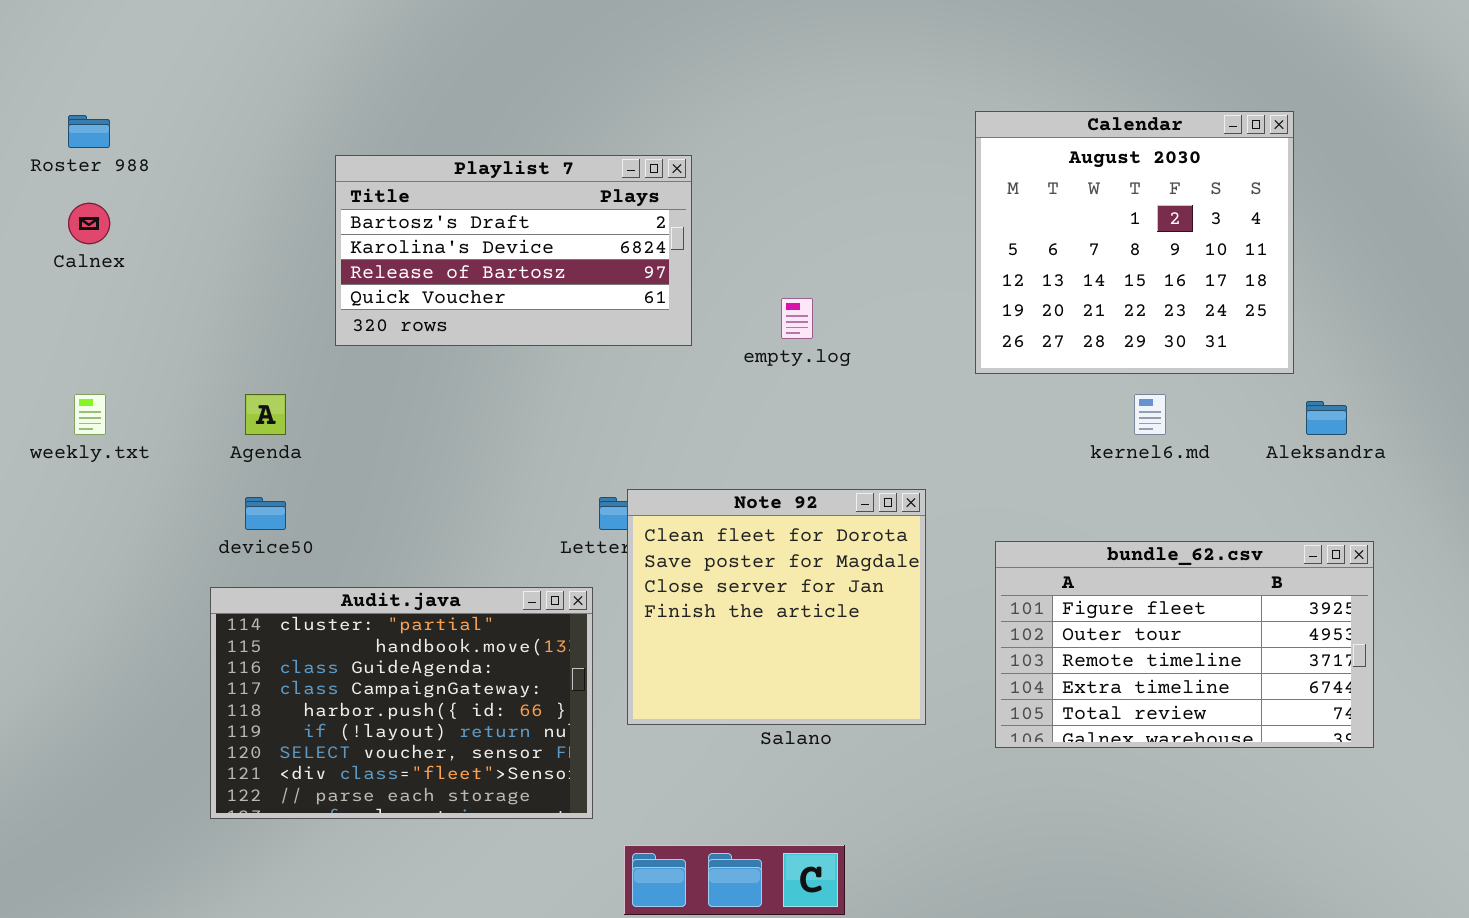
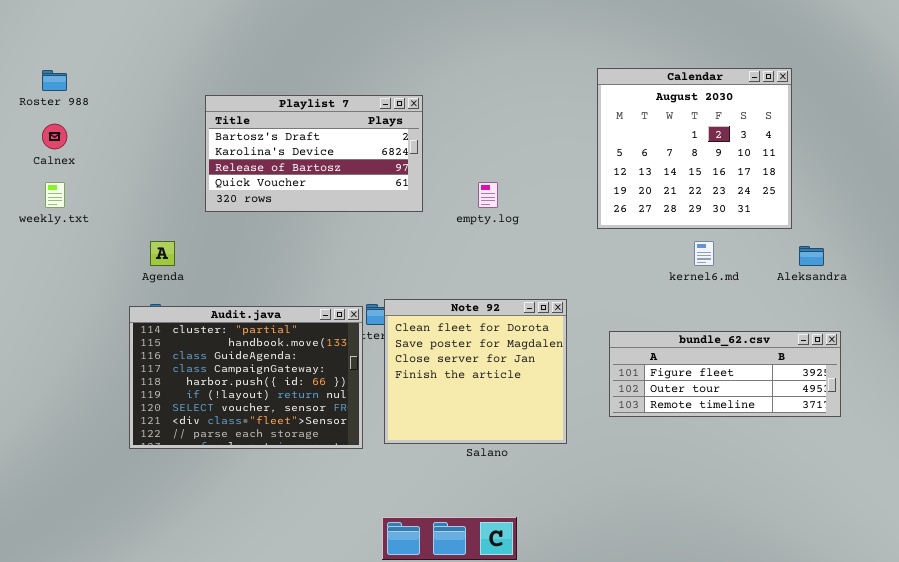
weekly.txt: [74,394,106,435] -> [45,182,65,208], moved
bundle_62.csv: [995,541,1374,748] -> [609,331,841,417], resized
Audit.java: [210,587,593,819] -> [129,306,363,449], moved

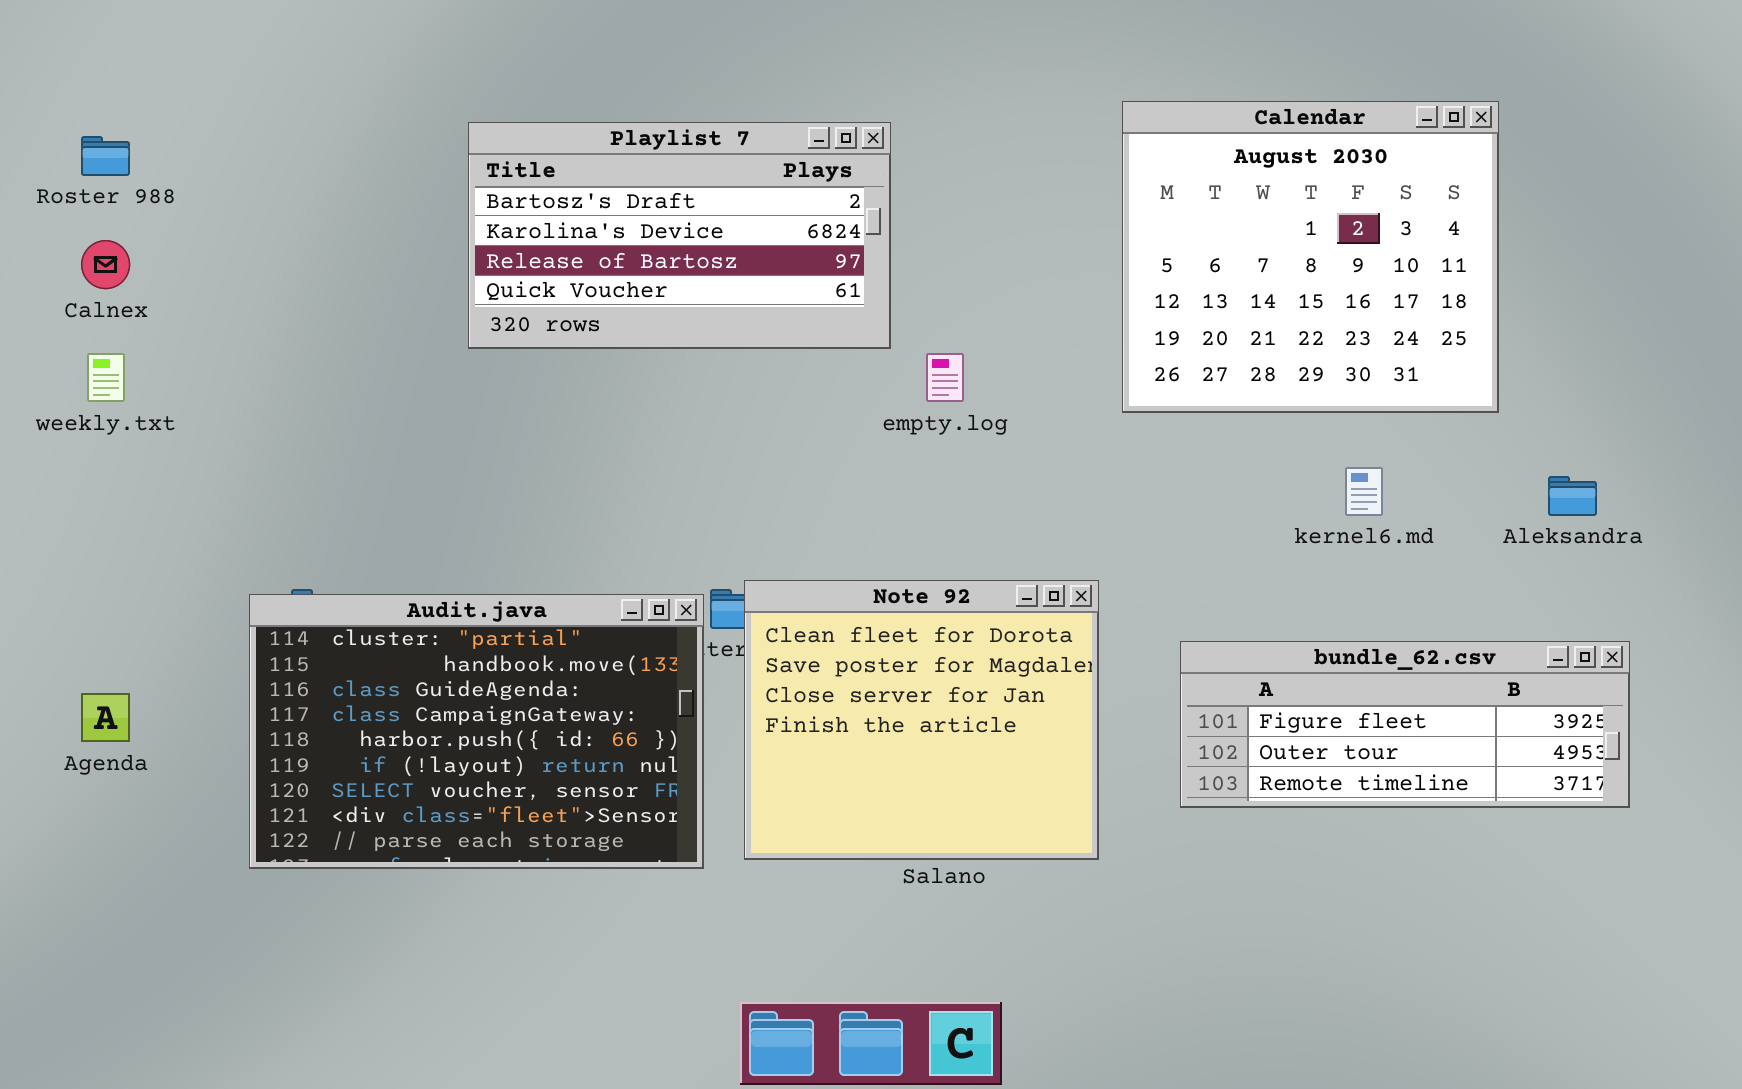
Calendar: [597,68,792,229] -> [1122,101,1499,413], moved
Playlist 7: [205,95,423,212] -> [468,122,891,349], moved
Agenda: [150,241,175,266] -> [81,693,130,742], moved

